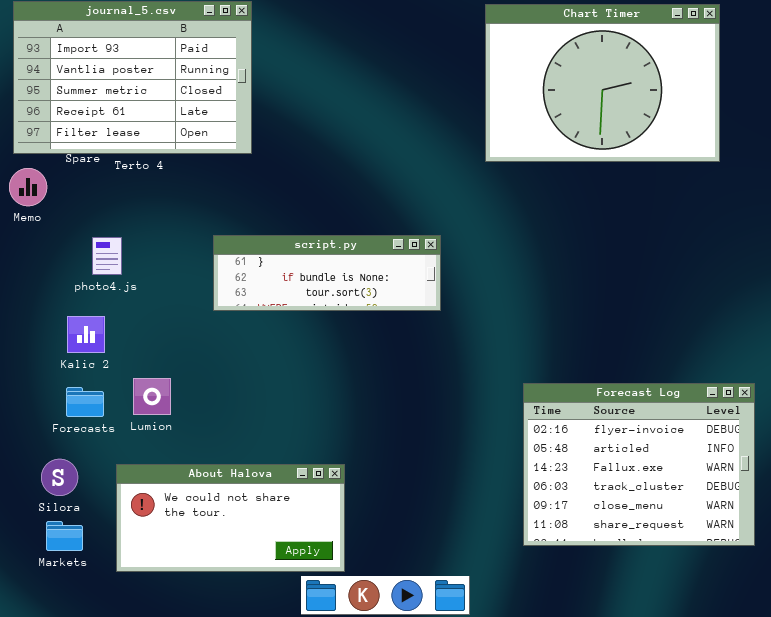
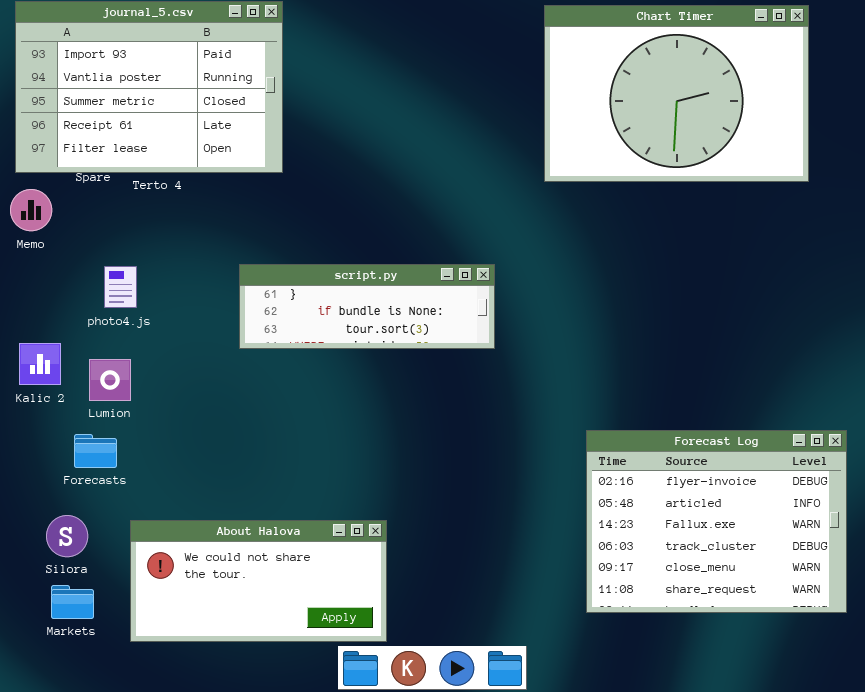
Kalic 2: [67,316,105,353] -> [19,343,61,385], moved
Lumion: [133,378,171,415] -> [89,359,131,401], moved

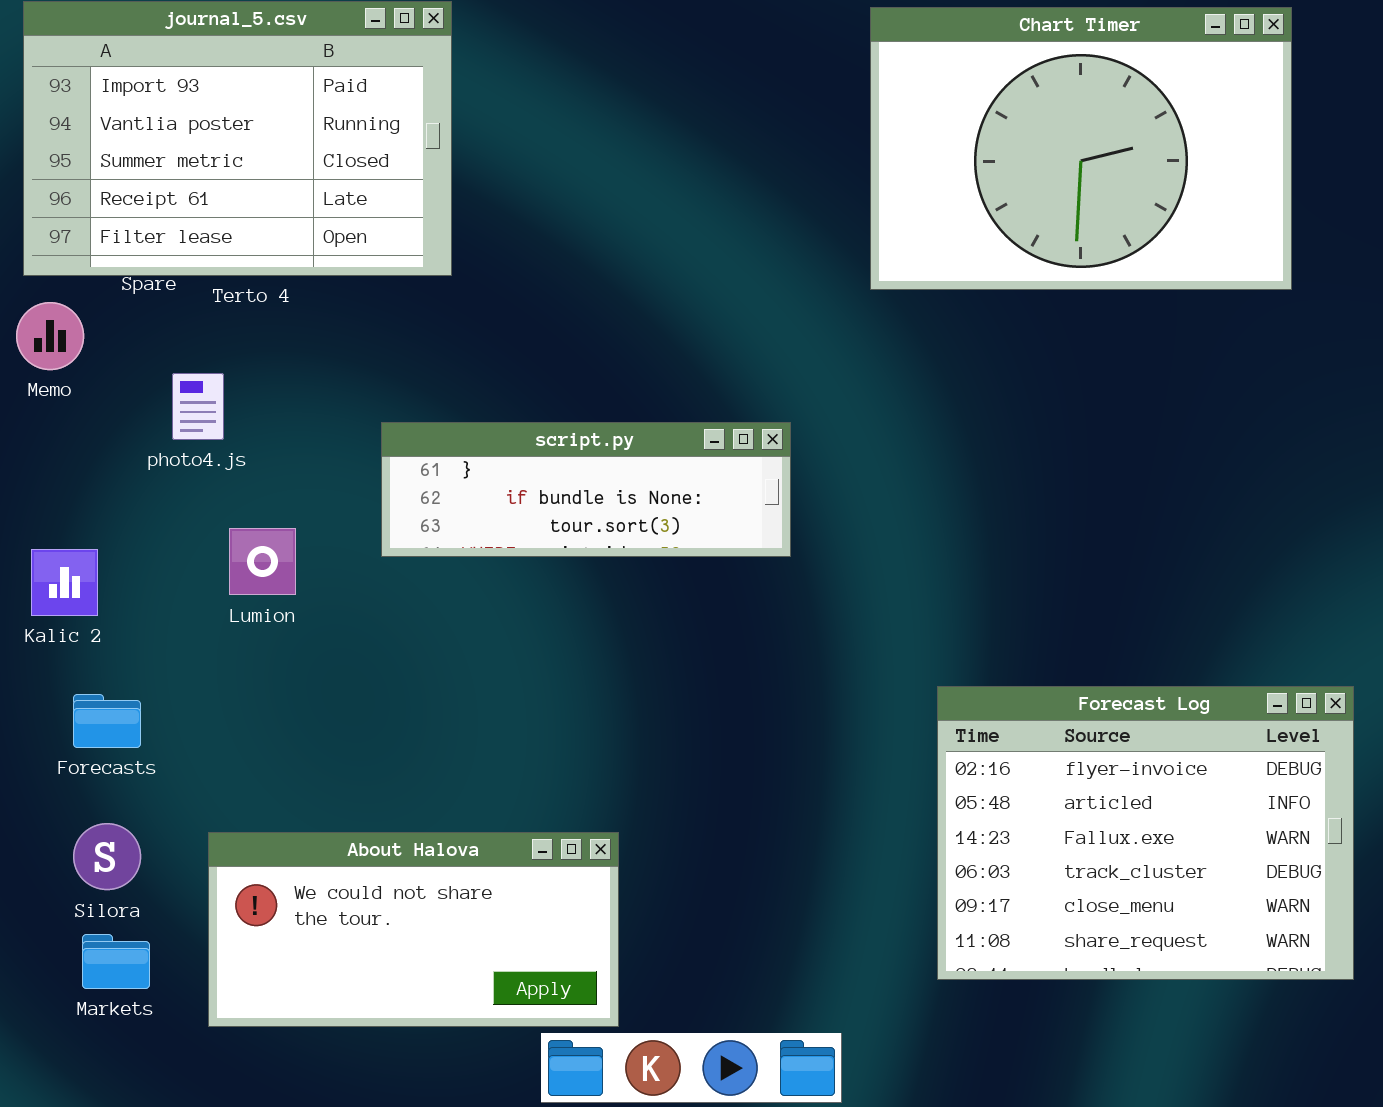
photo4.js: [104,266,137,308] -> [172,373,224,440], moved
Lumion: [89,359,131,401] -> [229,528,296,595], moved
Forecasts: [74,434,117,468] -> [73,694,141,748], moved

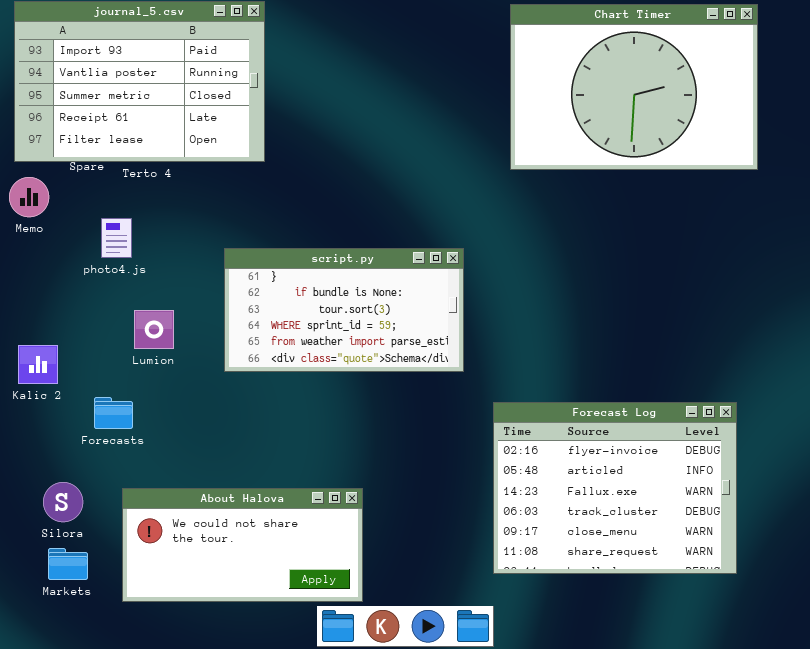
script.py: [381,422,791,557] -> [224,248,464,372], resized
Kalic 2: [31,549,98,616] -> [18,345,58,384], moved
Forecast Log: [937,686,1354,980] -> [493,402,737,574], moved
Forecasts: [73,694,141,748] -> [94,397,133,429], moved

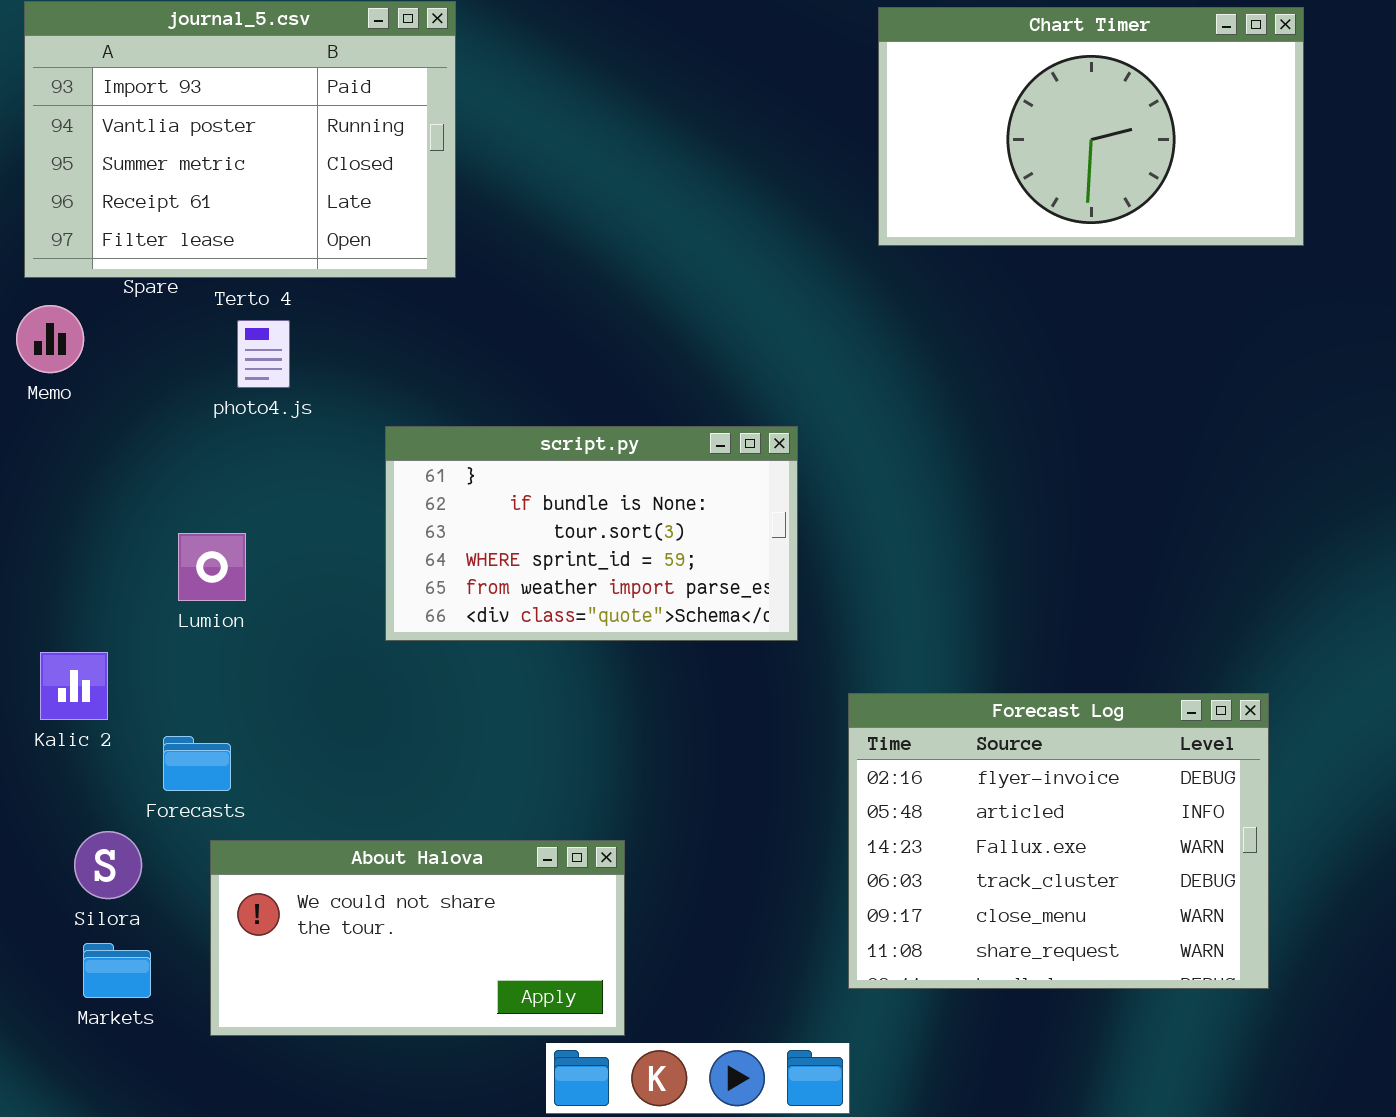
Chart Timer: [510,4,758,170] -> [878,7,1304,246], resized
photo4.js: [101,218,132,258] -> [237,320,290,388], moved
Lumion: [134,310,174,349] -> [178,533,246,601], moved
Kalic 2: [18,345,58,384] -> [40,652,108,720], moved
Forecasts: [94,397,133,429] -> [163,736,231,791], moved

